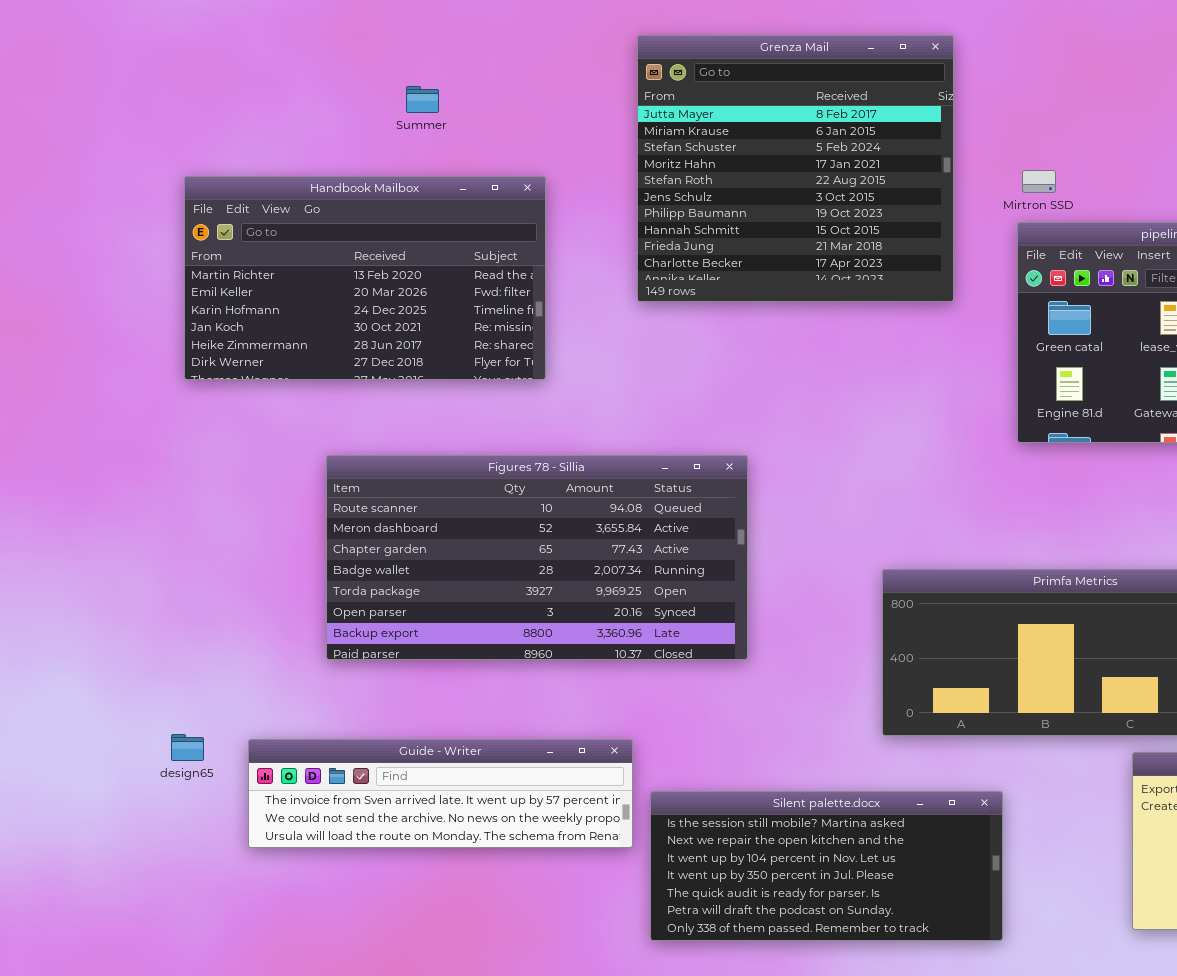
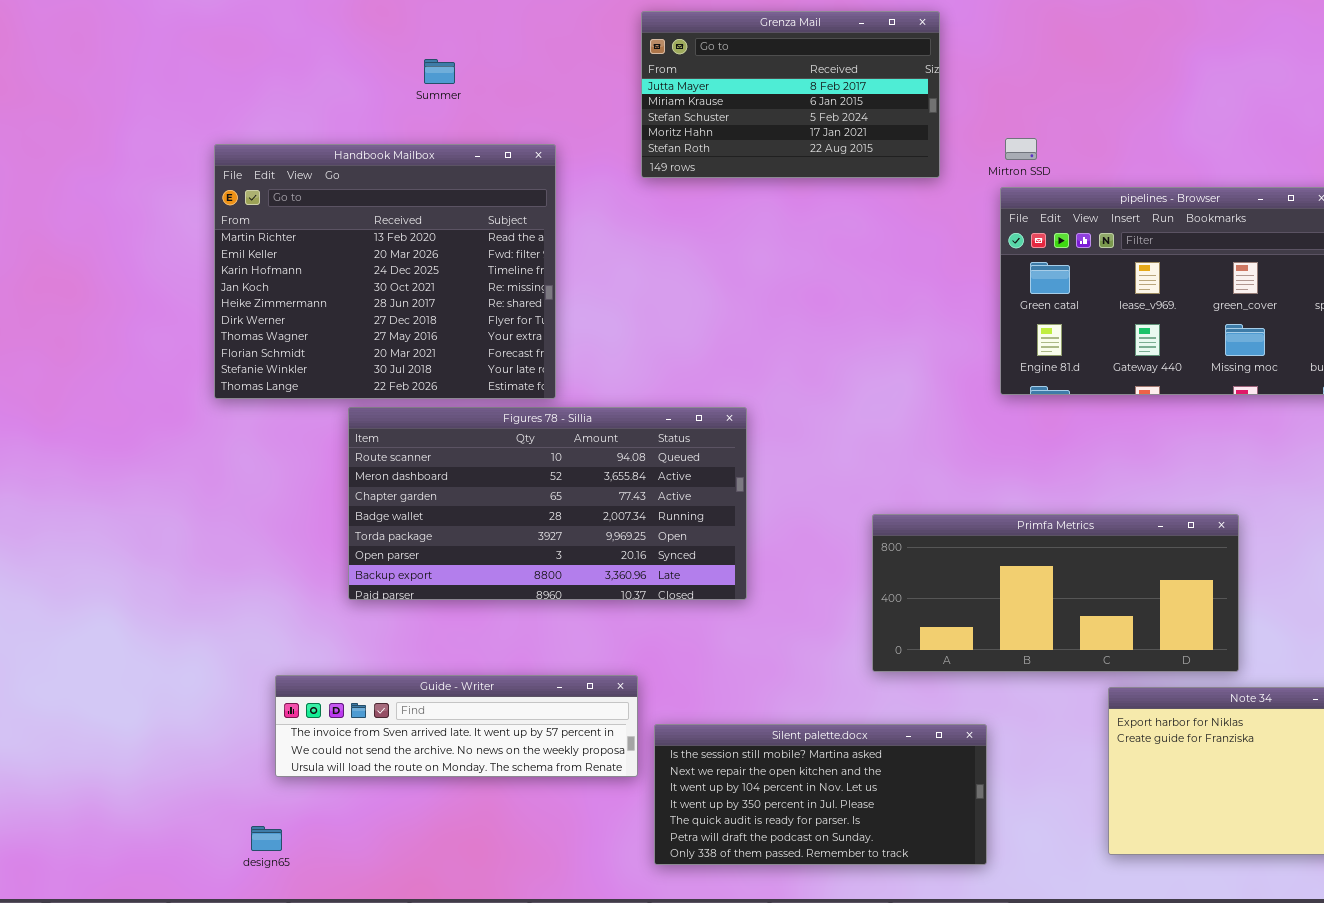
Grenza Mail: [637,35,954,302] -> [641,11,940,178], resized
Handbook Mailbox: [184,176,546,380] -> [214,144,556,399], resized
design65: [171,734,204,761] -> [251,826,282,851], moved

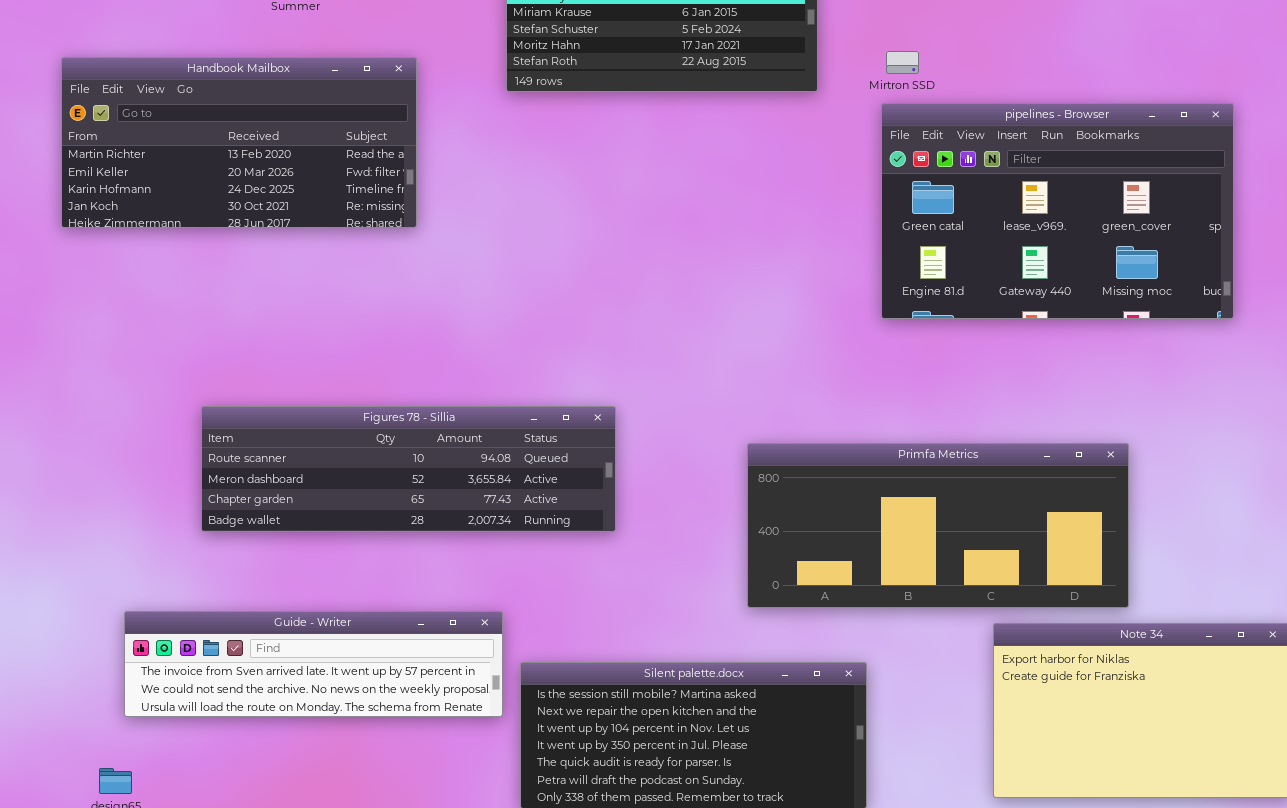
Handbook Mailbox: [214,144,556,399] -> [61,57,417,228], resized
Figures 78 - Sillia: [348,407,747,600] -> [201,406,616,532], resized

